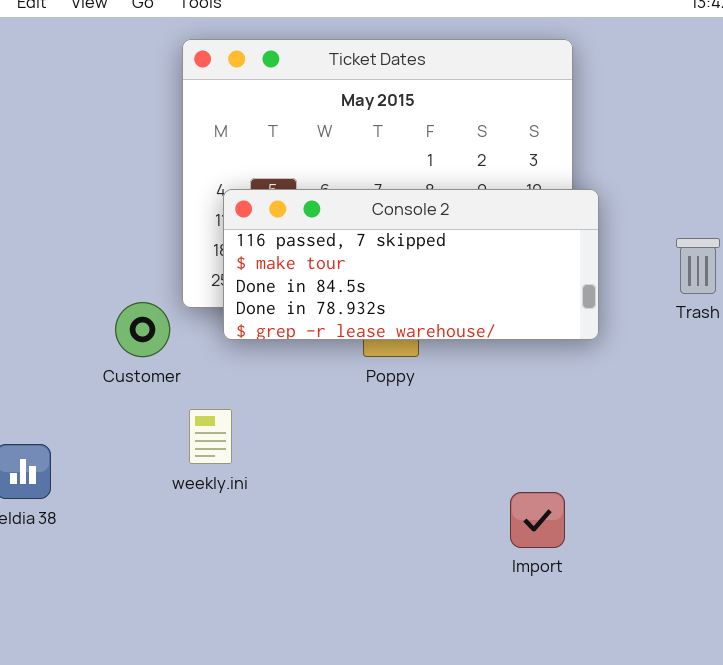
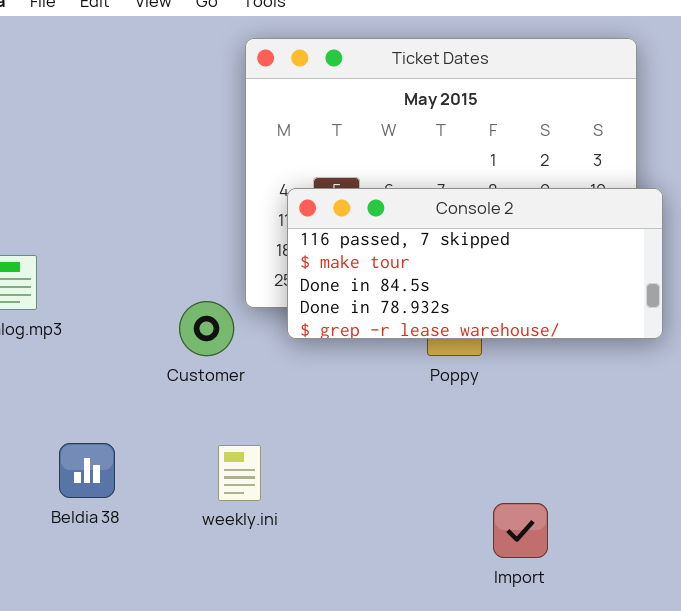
weekly.ini: [189,409,232,464] -> [218,445,261,501], moved
Import: [510,492,565,548] -> [493,503,548,558], moved

